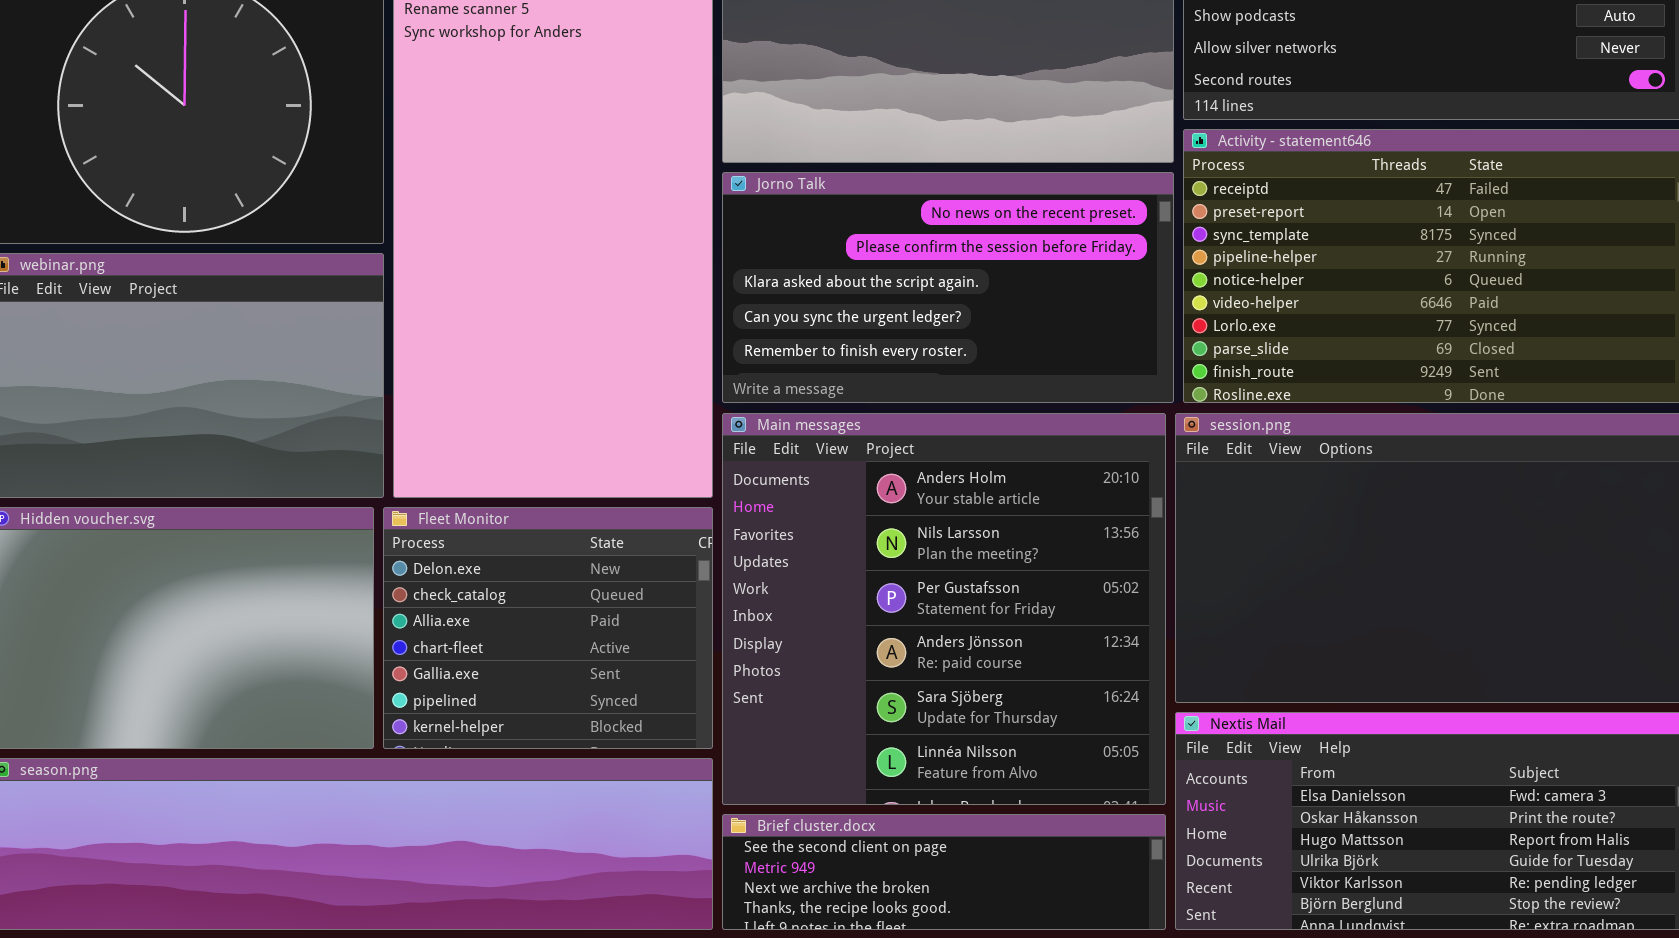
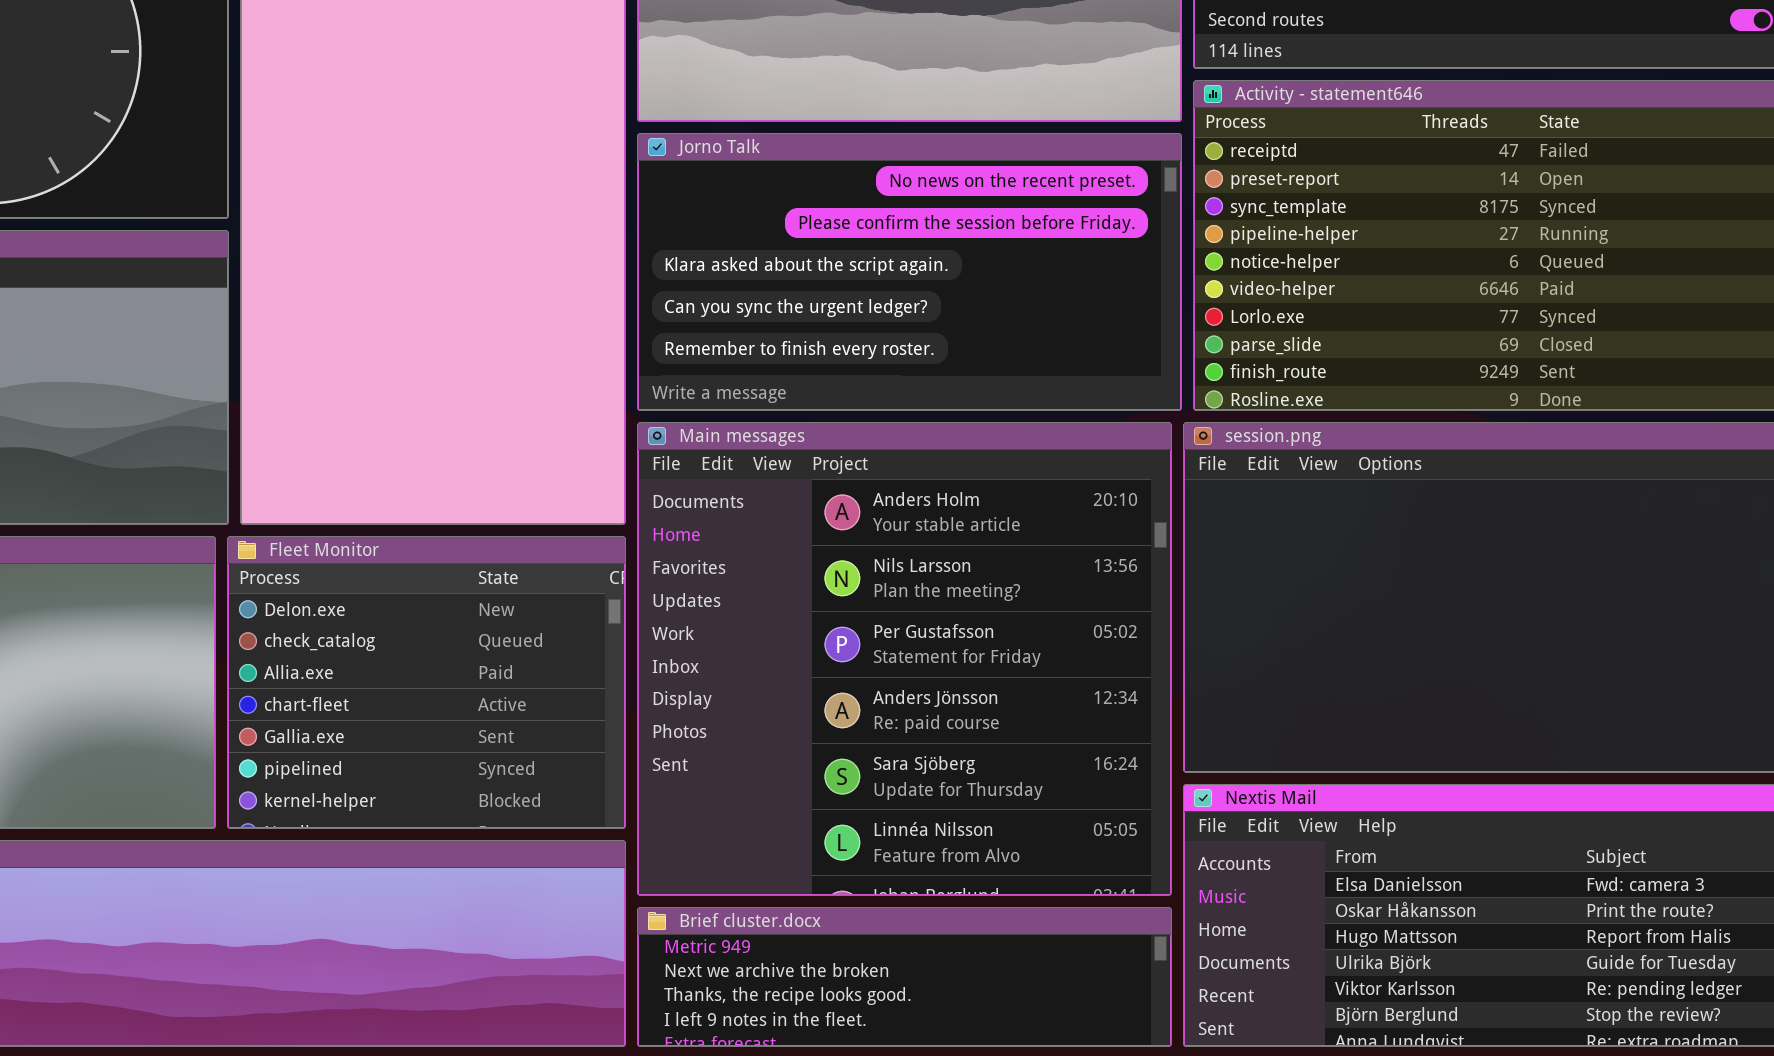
Brief cluster.docx: [722,814,1166,930] -> [637,907,1172,1047], scrolled down 1 row

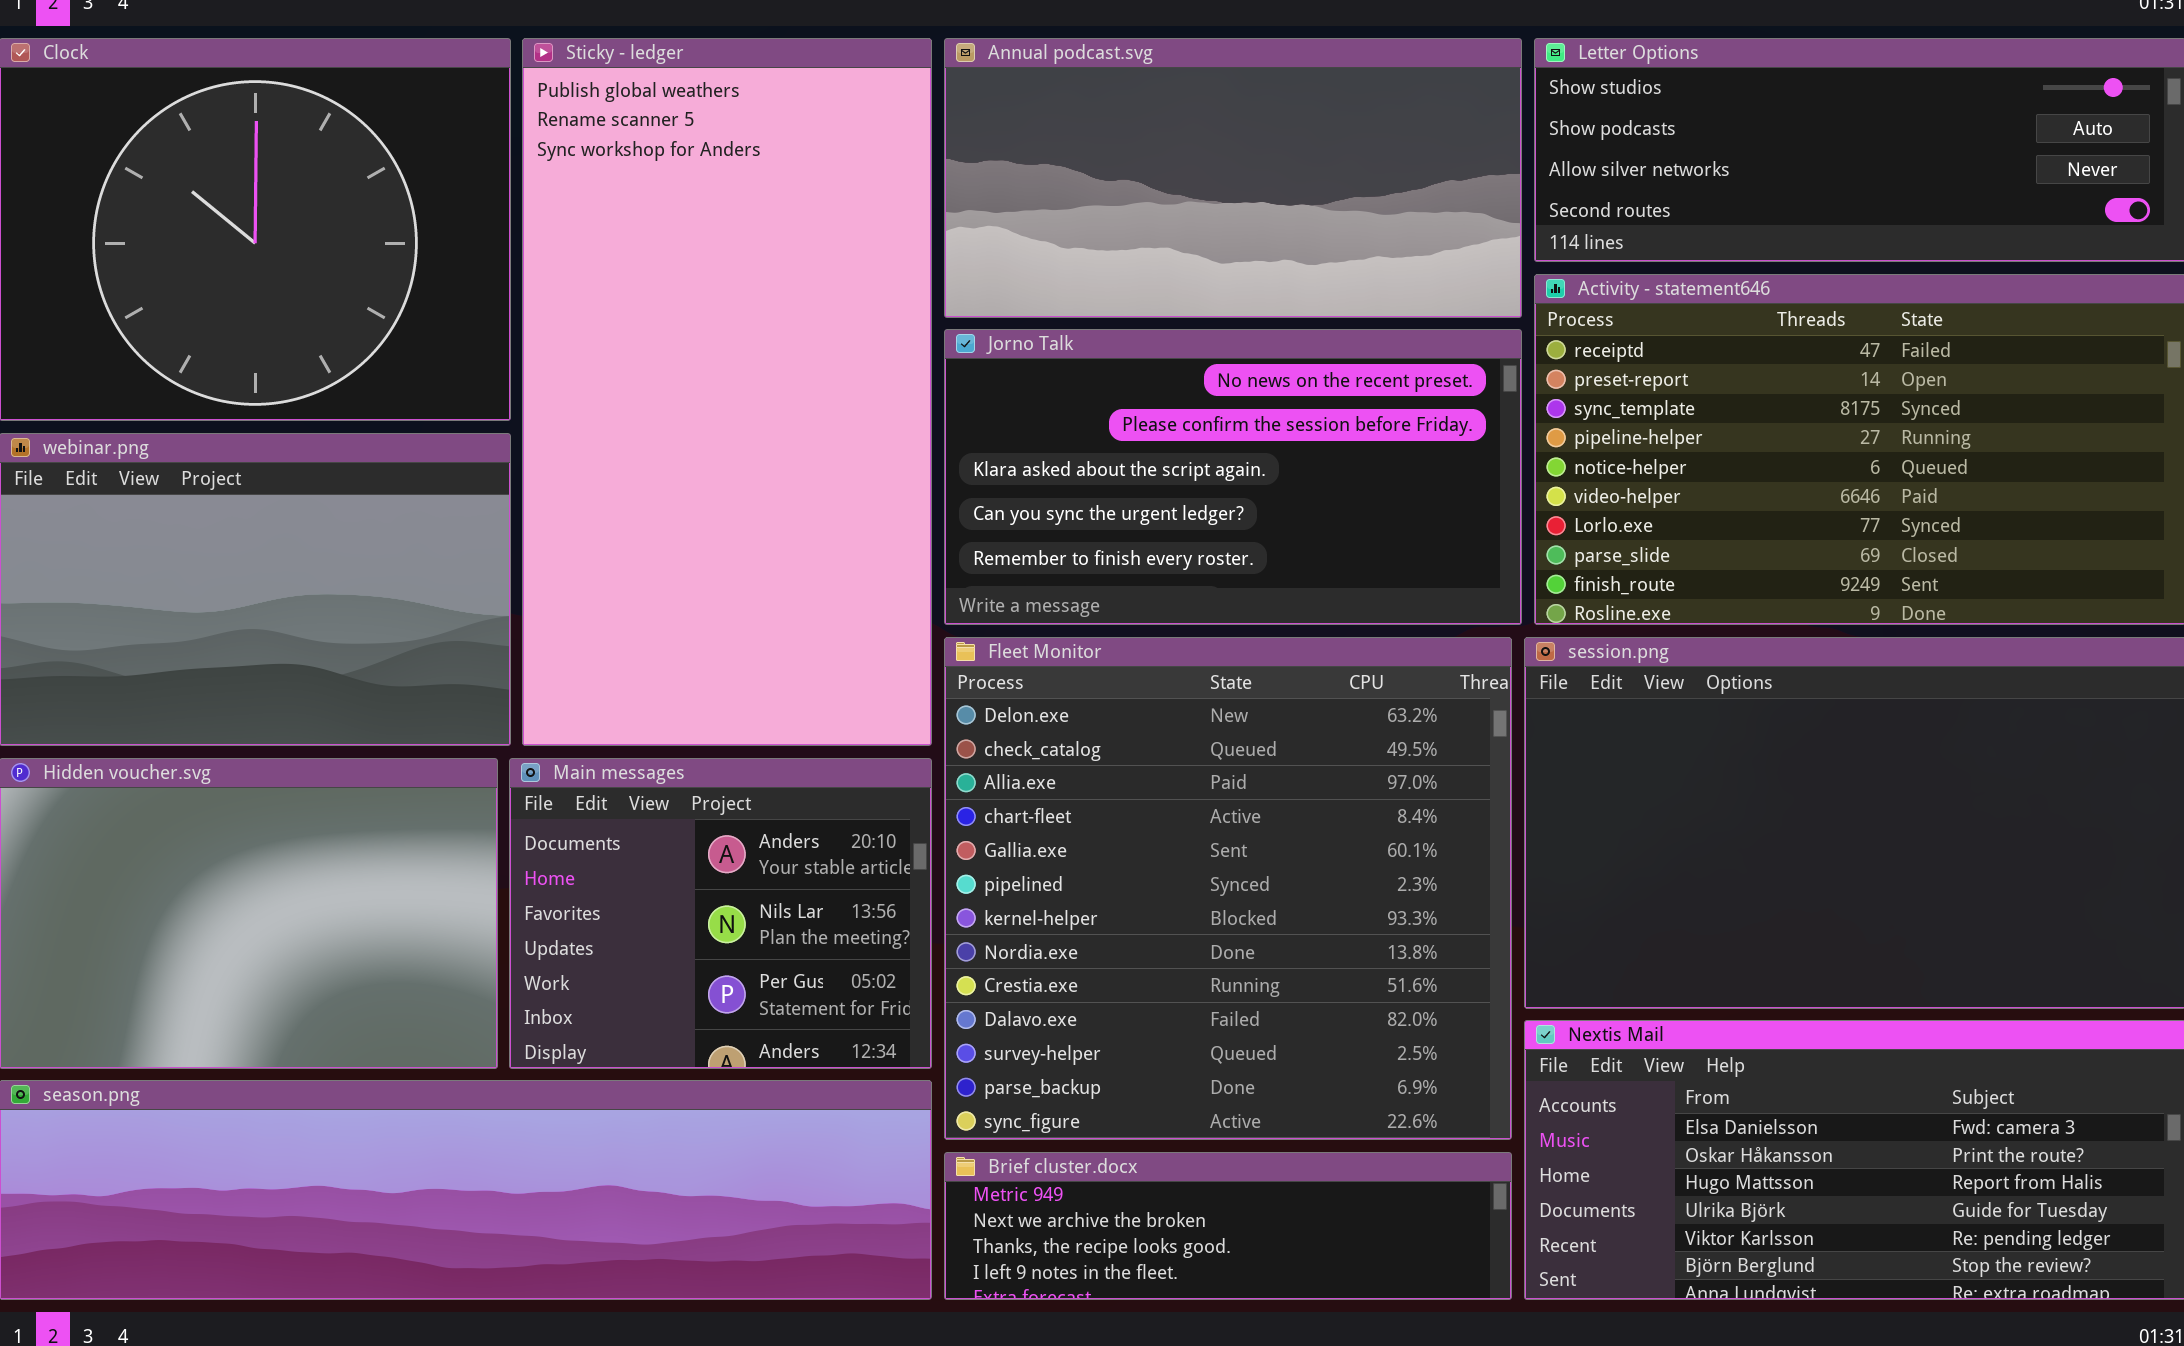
Main messages: [637,422,1172,896] -> [509,758,932,1069], moved, resized
Fleet Monitor: [227,536,626,829] -> [944,637,1512,1140], moved, resized

